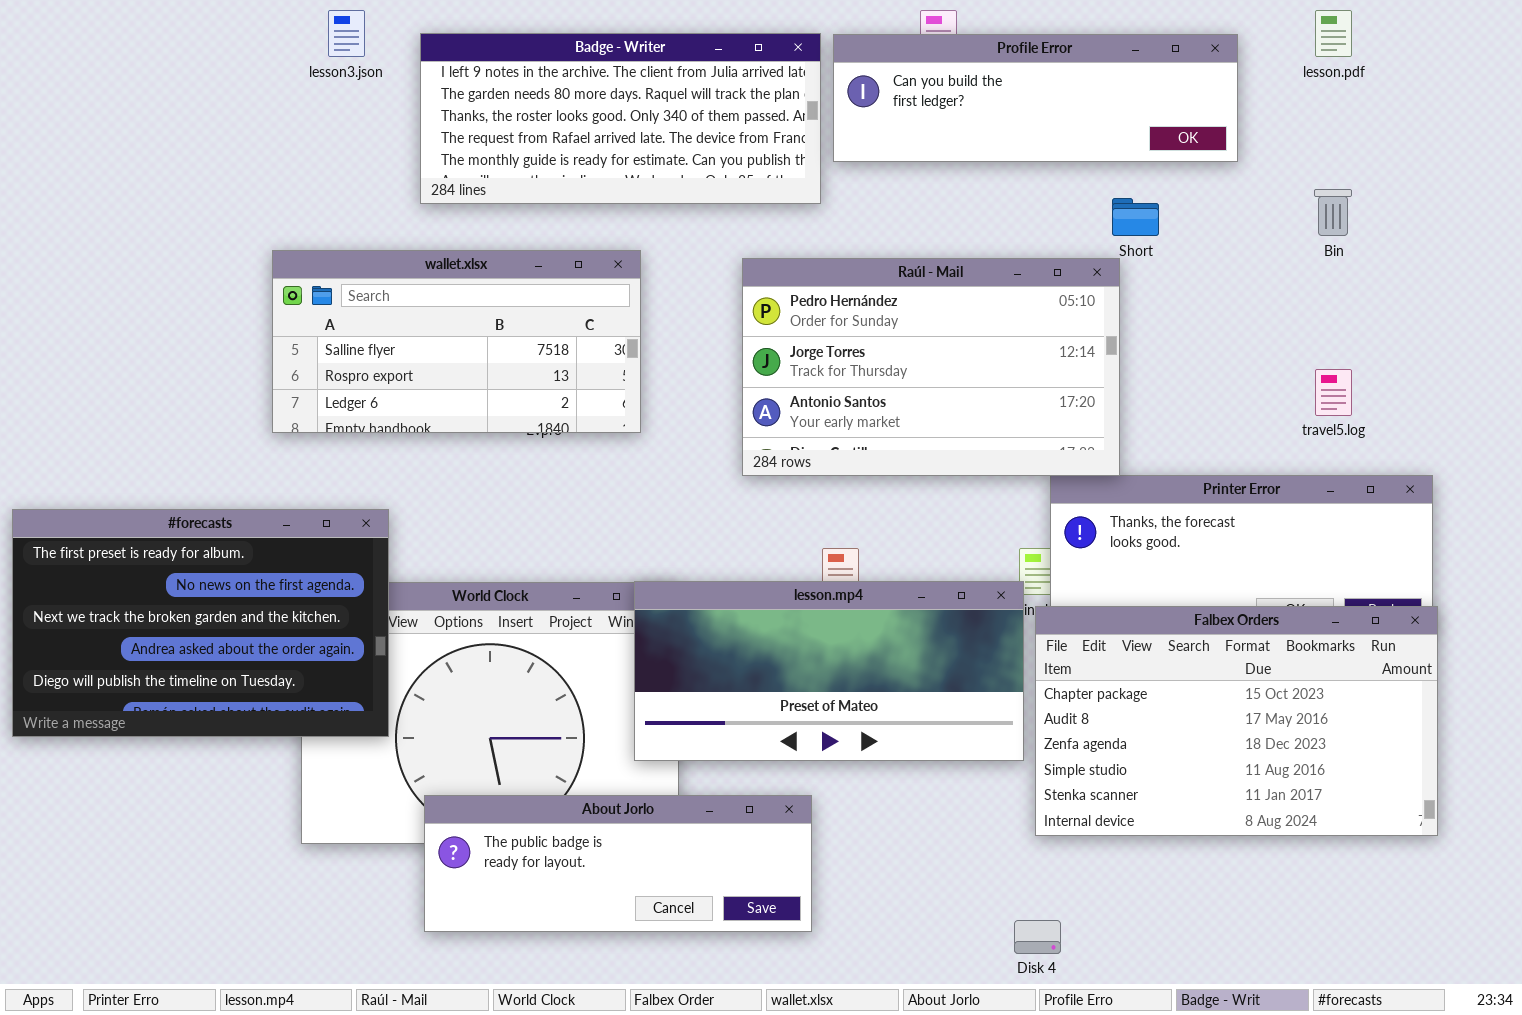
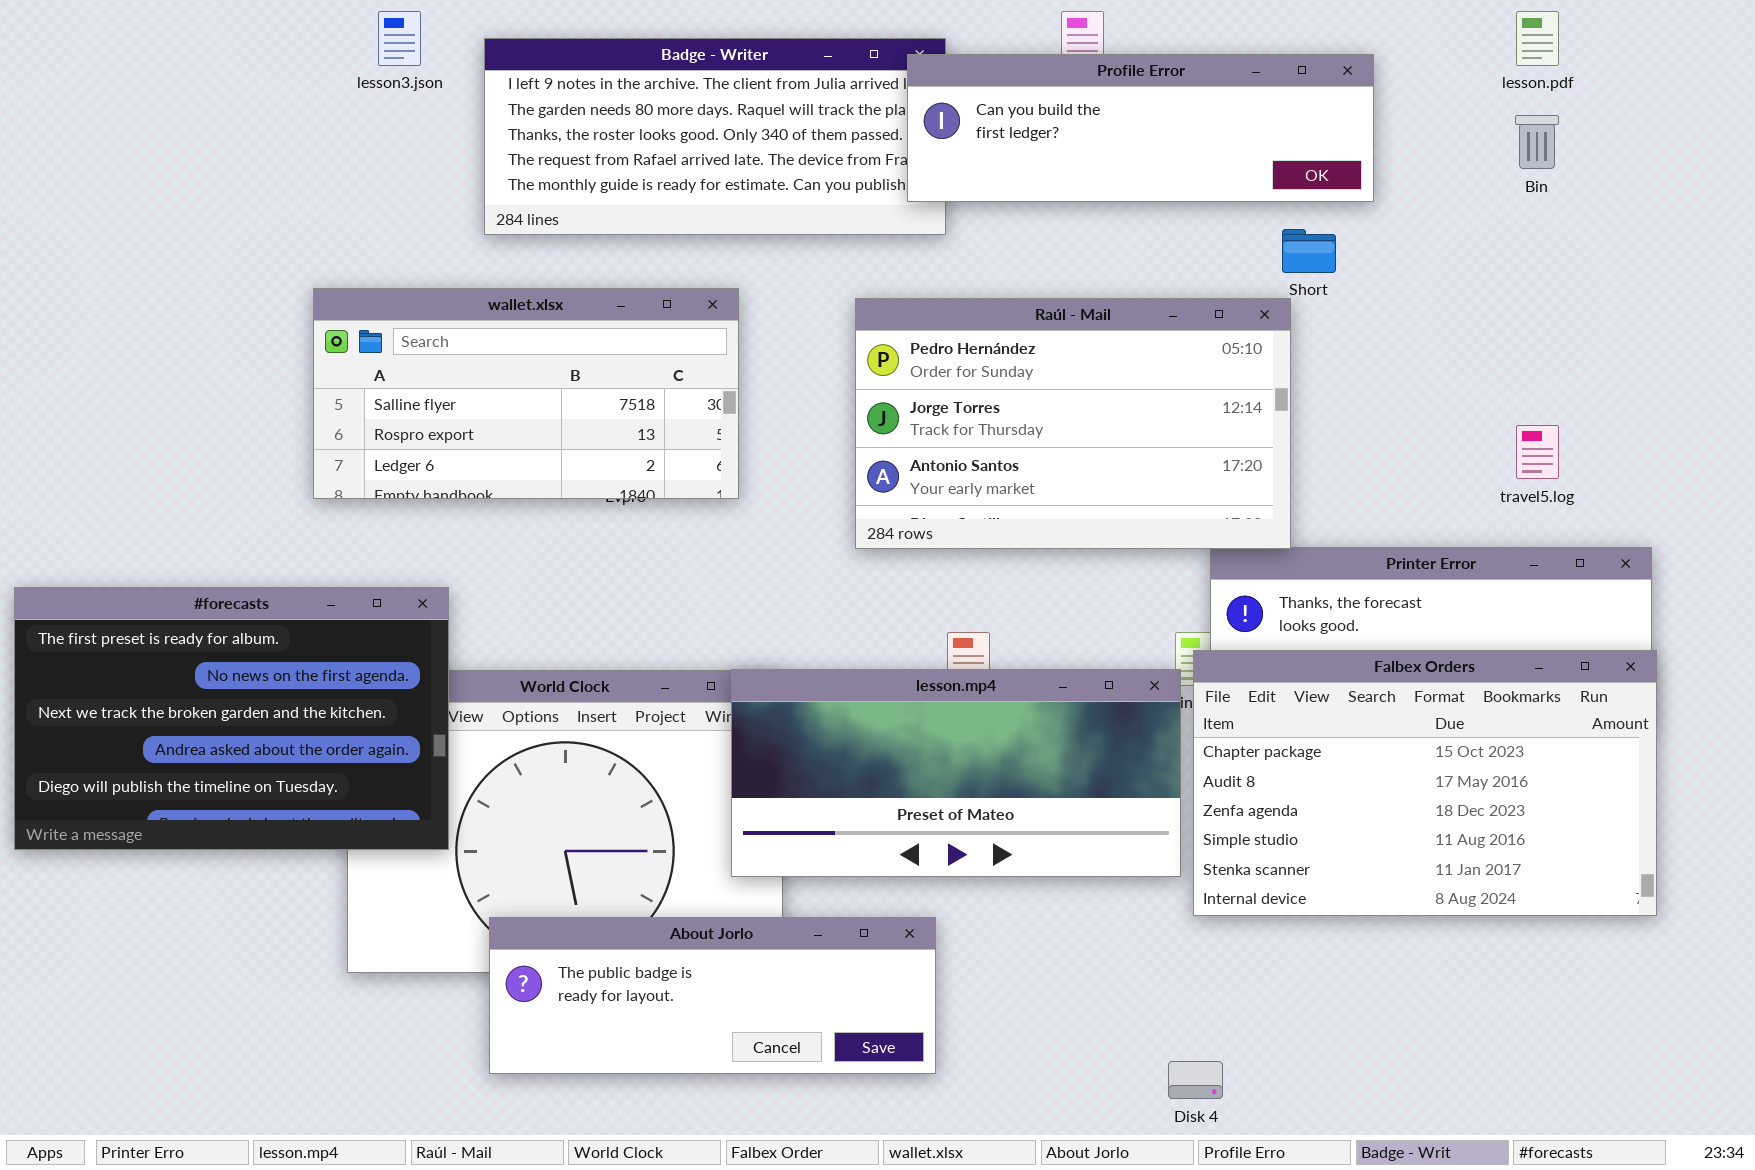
Profile Error: [833,34,1238,162] -> [907,54,1374,202], moved
Bin: [1314,189,1352,236] -> [1515,115,1559,169], moved
Falbex Orders: [1035,606,1438,836] -> [1193,650,1657,916], moved

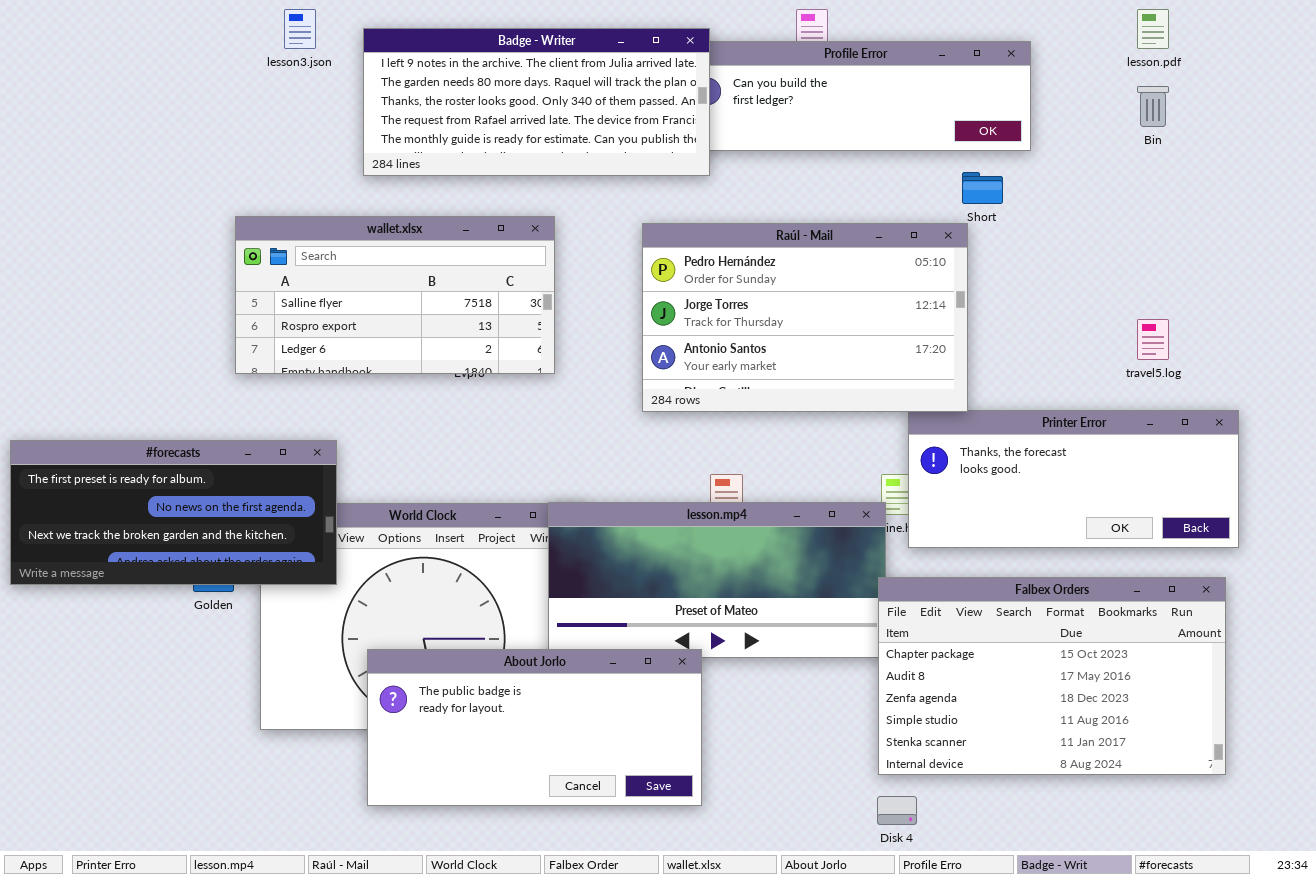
Badge - Writer: [484,38,946,235] -> [363,28,710,176], raised
#forecasts: [14,587,449,850] -> [10,440,337,585], resized
Falbex Orders: [1193,650,1657,916] -> [878,577,1226,775], moved
About Jorlo: [489,917,936,1074] -> [367,649,702,806], resized

